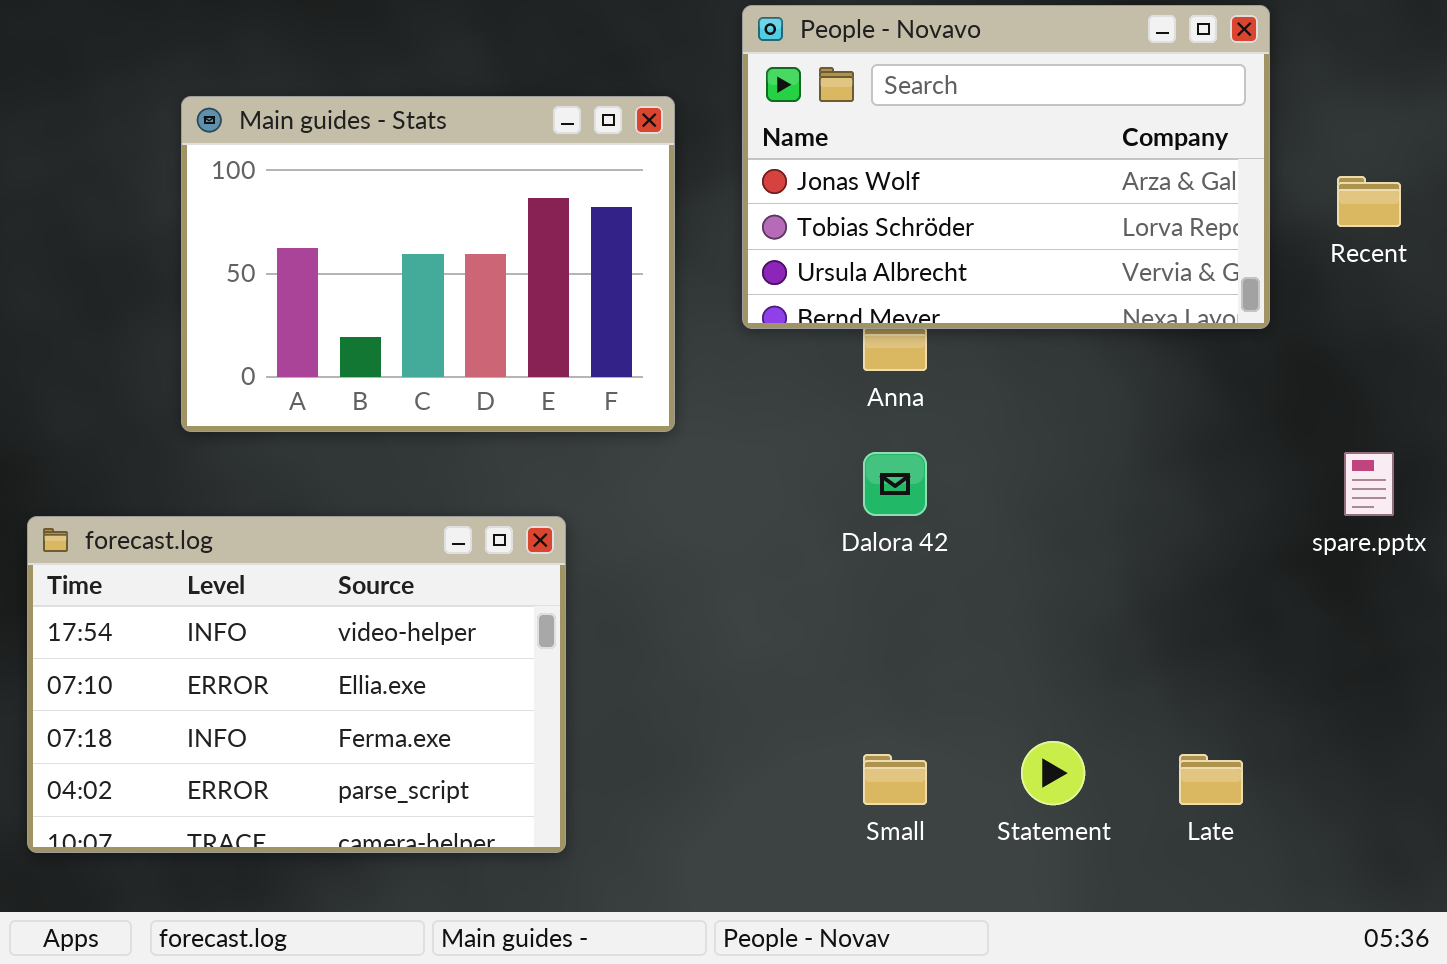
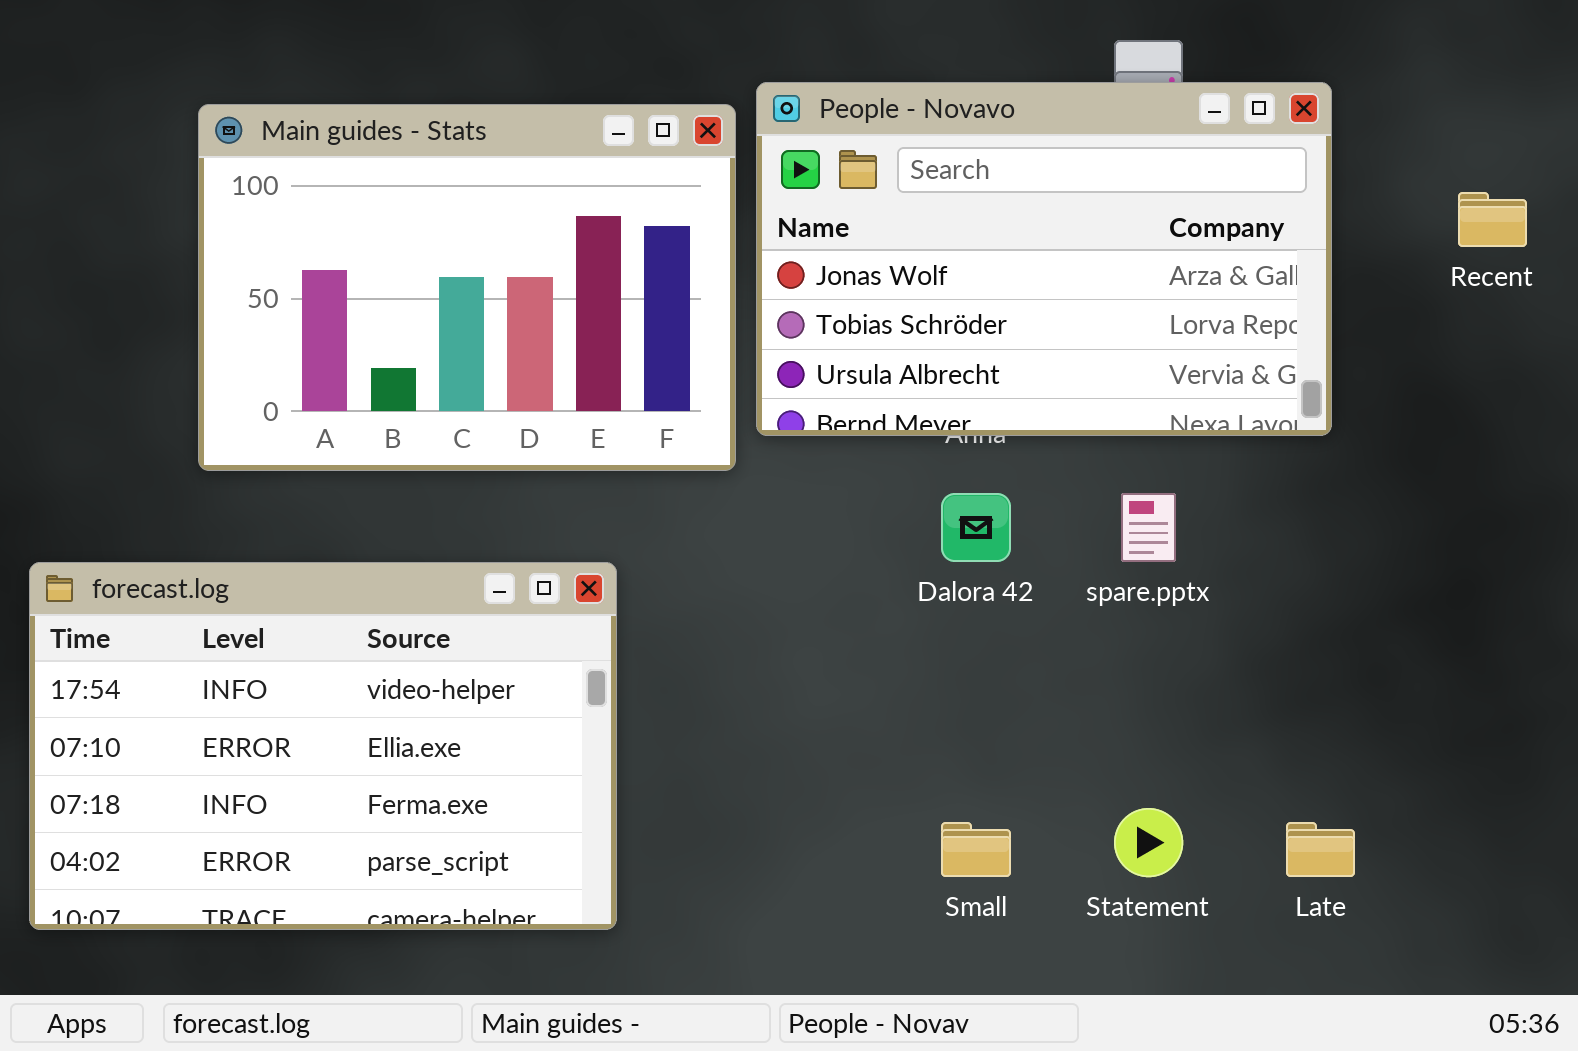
People - Novavo: [742,5,1270,329] -> [756,82,1332,436], moved
spare.pptx: [1344,452,1394,516] -> [1121,493,1176,562], moved

